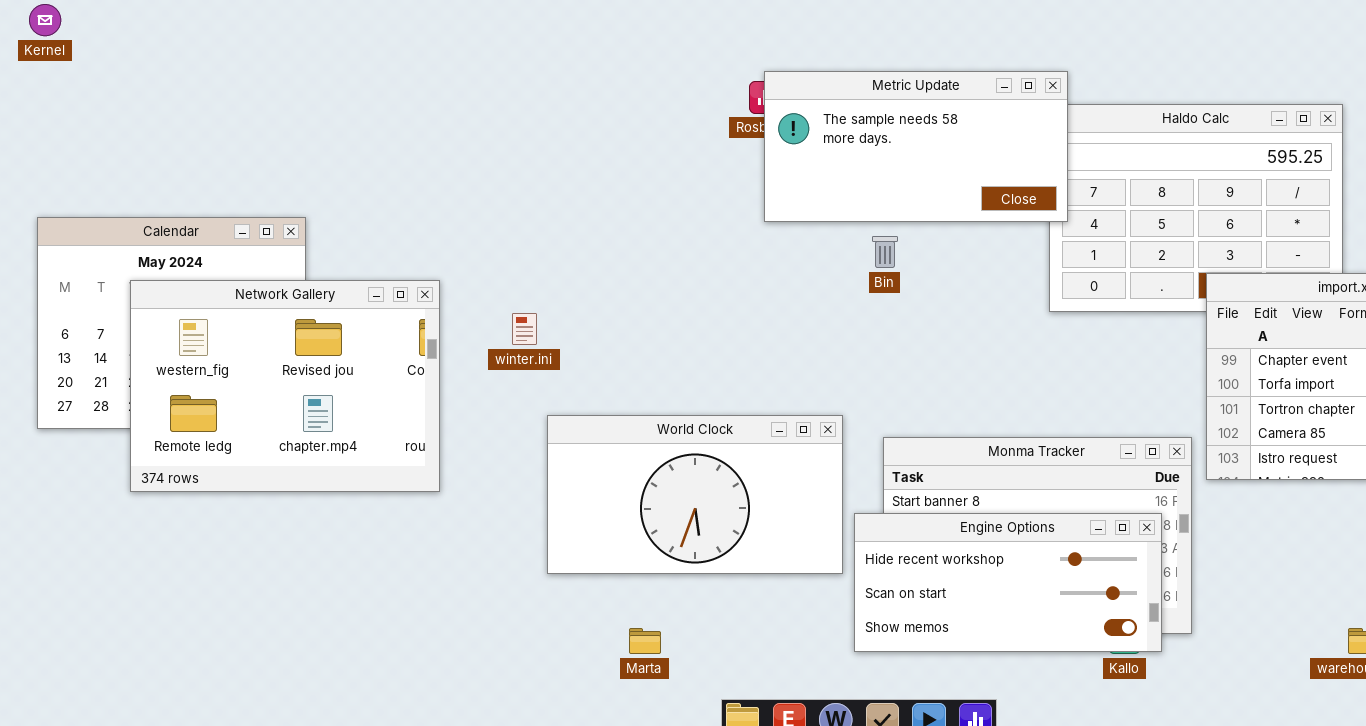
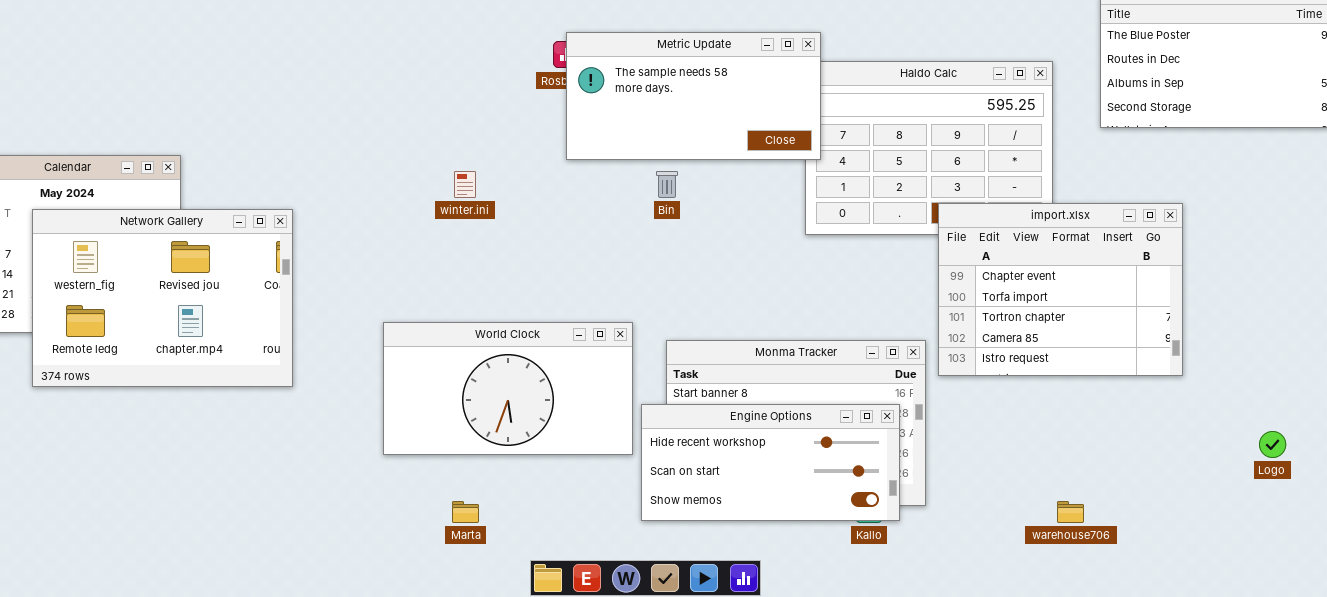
winter.ini: [512,313,537,345] -> [454,171,476,198], moved

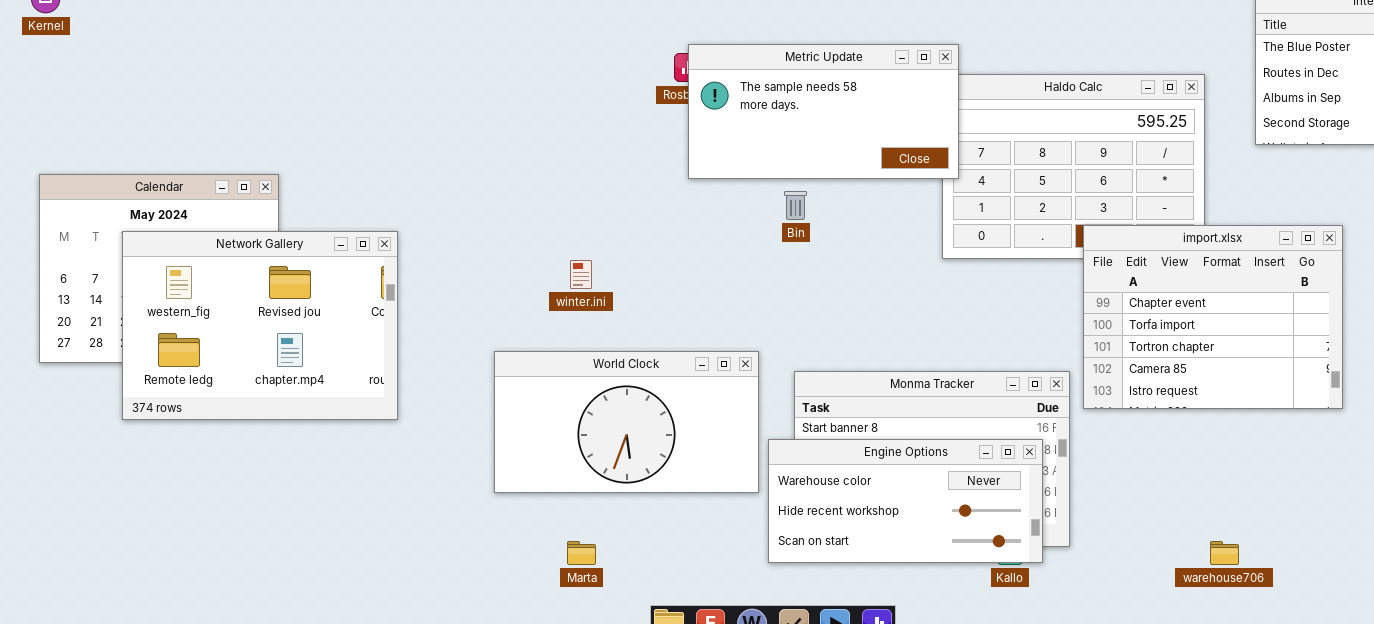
winter.ini: [454,171,476,198] -> [570,260,592,289], moved
Engine Options: [641,404,900,521] -> [768,439,1043,563], scrolled up 1 row

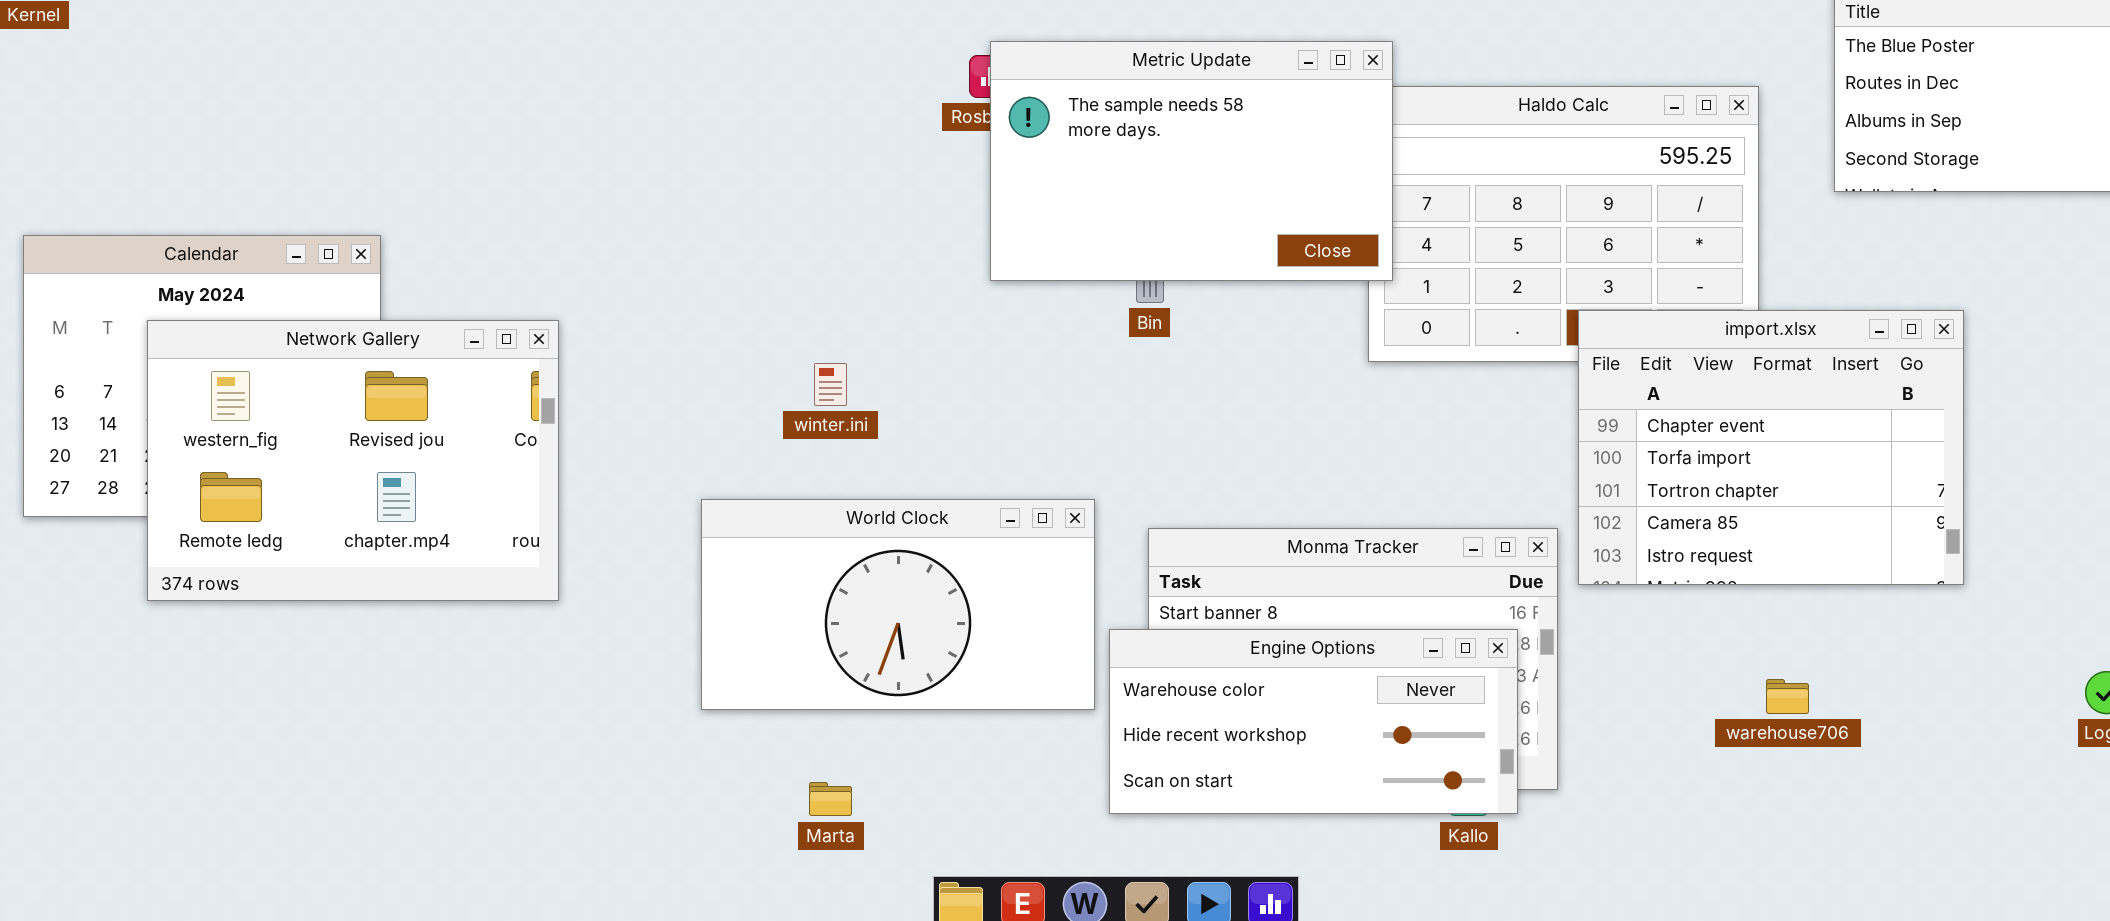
Metric Update: [688,44,959,179] -> [990,41,1393,281], resized
warehouse706: [1210,541,1239,565] -> [1766,679,1809,714], moved

